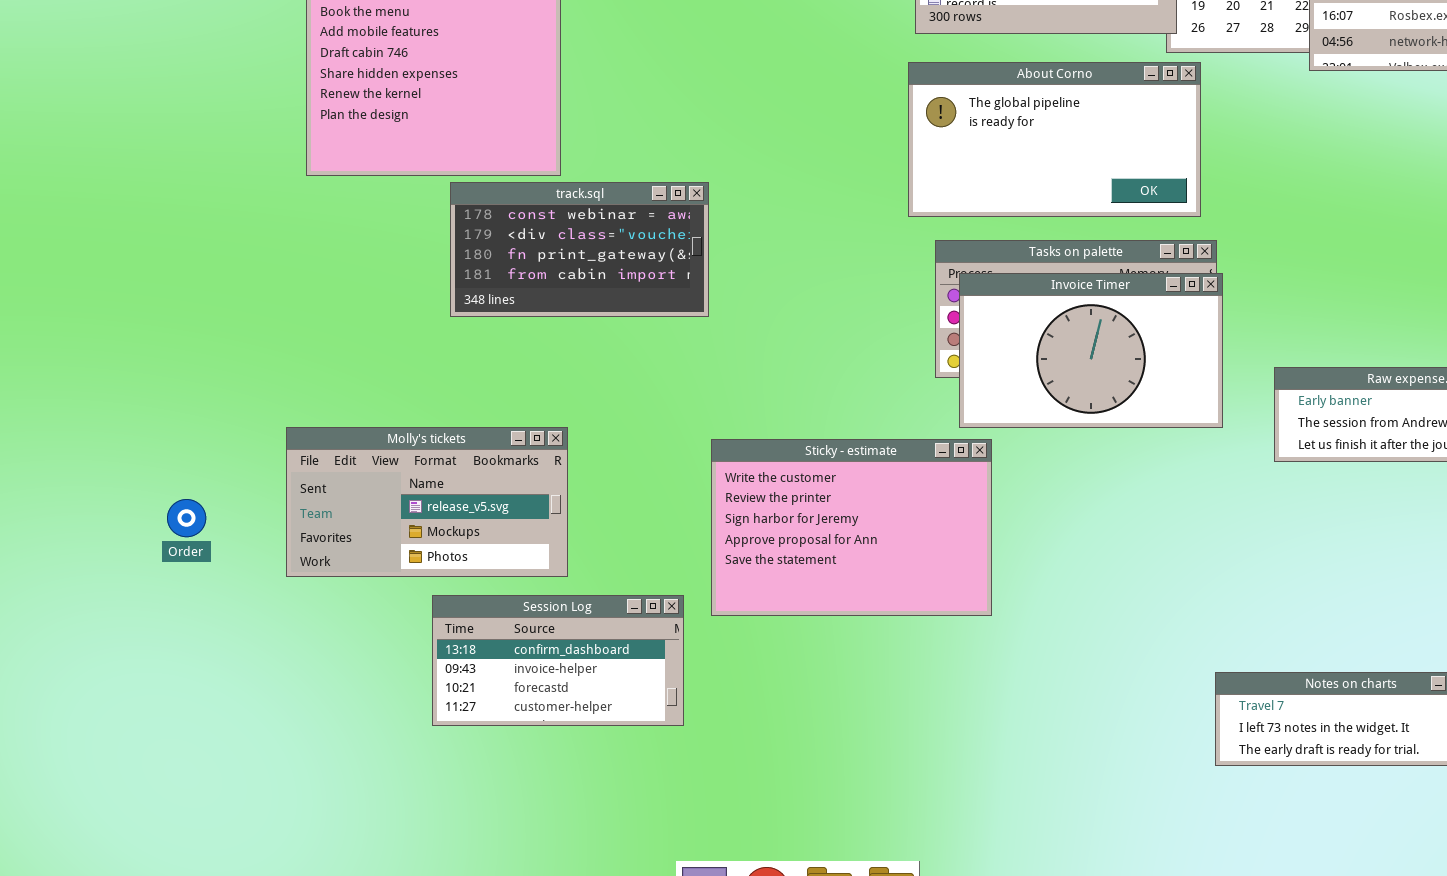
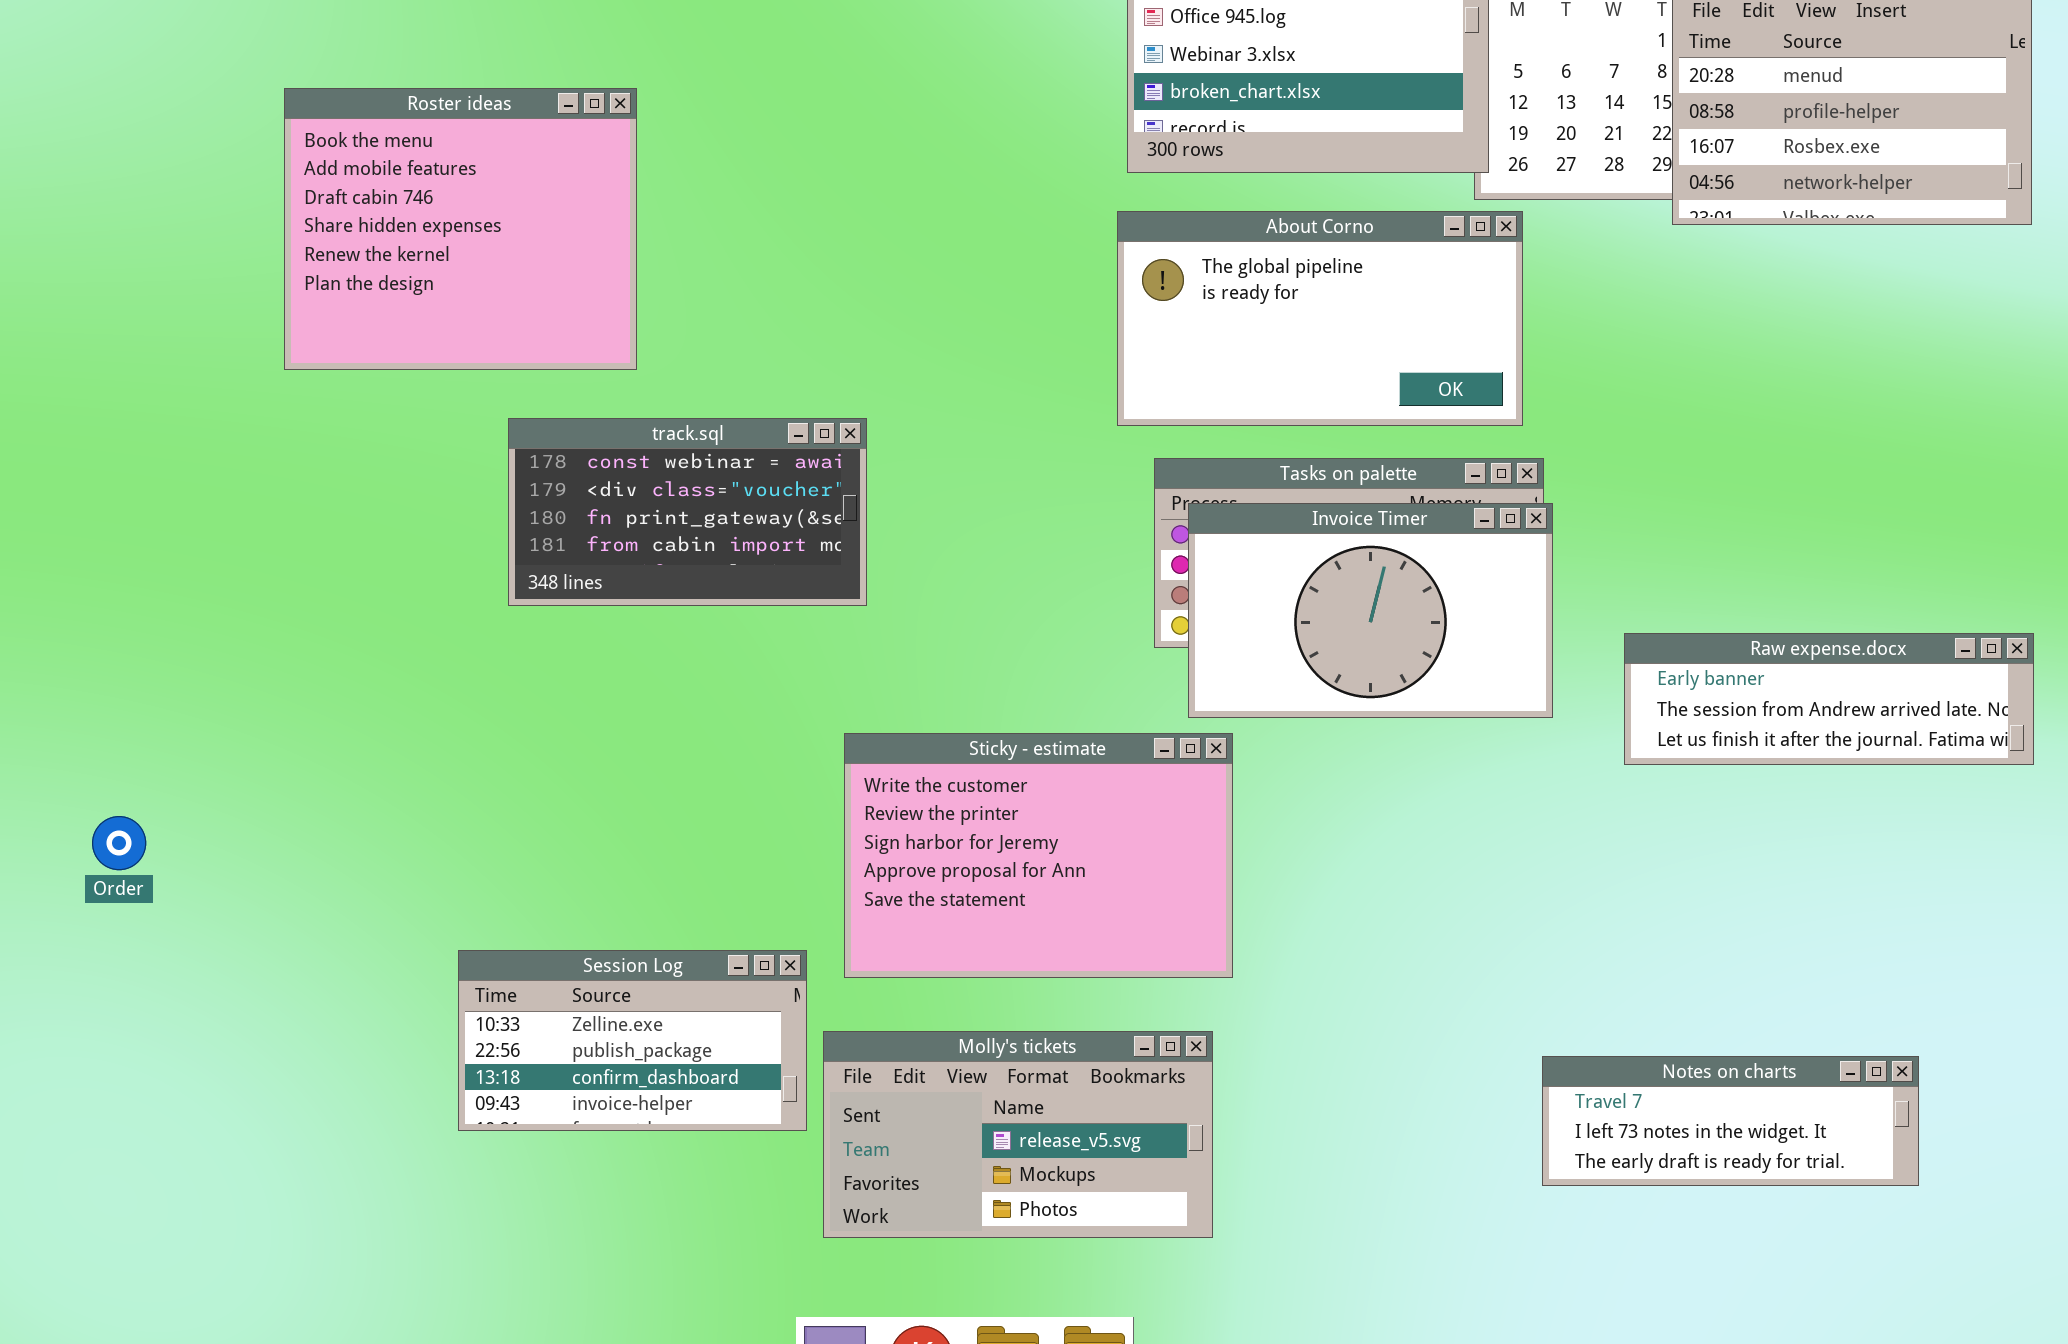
track.sql: [450,182,709,317] -> [508,418,867,606], moved
Molly's tickets: [286,427,568,577] -> [823,1031,1213,1238], moved
Session Log: [432,595,684,726] -> [458,950,807,1131], scrolled up 2 rows

